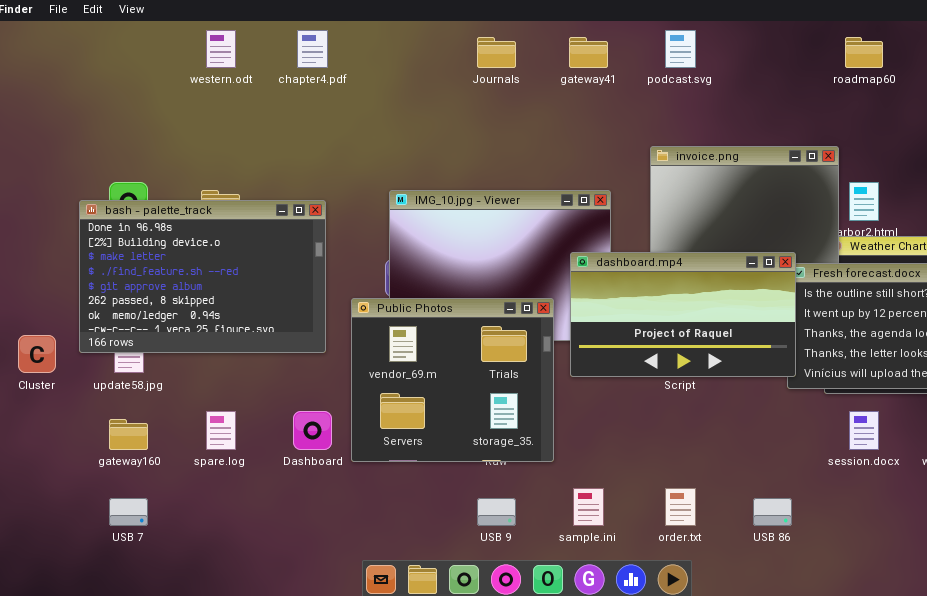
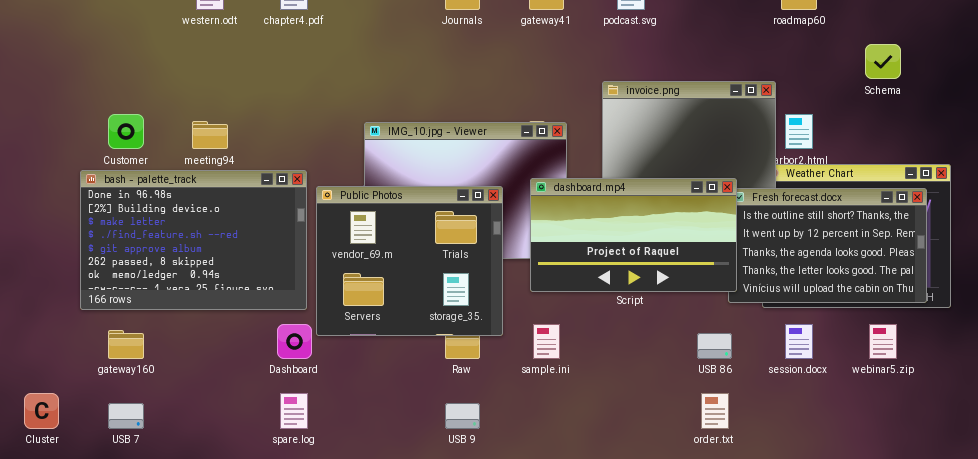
bash - palette_track: [79,200,326,353] -> [80,170,307,310], moved
Public Photos: [351,298,554,462] -> [316,186,503,336], moved
Cluster: [18,335,56,373] -> [24,393,59,429], moved
spare.log: [206,411,236,450] -> [280,393,308,429], moved
sample.ini: [573,488,604,526] -> [533,324,560,359], moved
order.txt: [665,488,696,526] -> [701,393,729,429], moved
USB 86: [753,498,792,526] -> [697,333,732,359], moved

